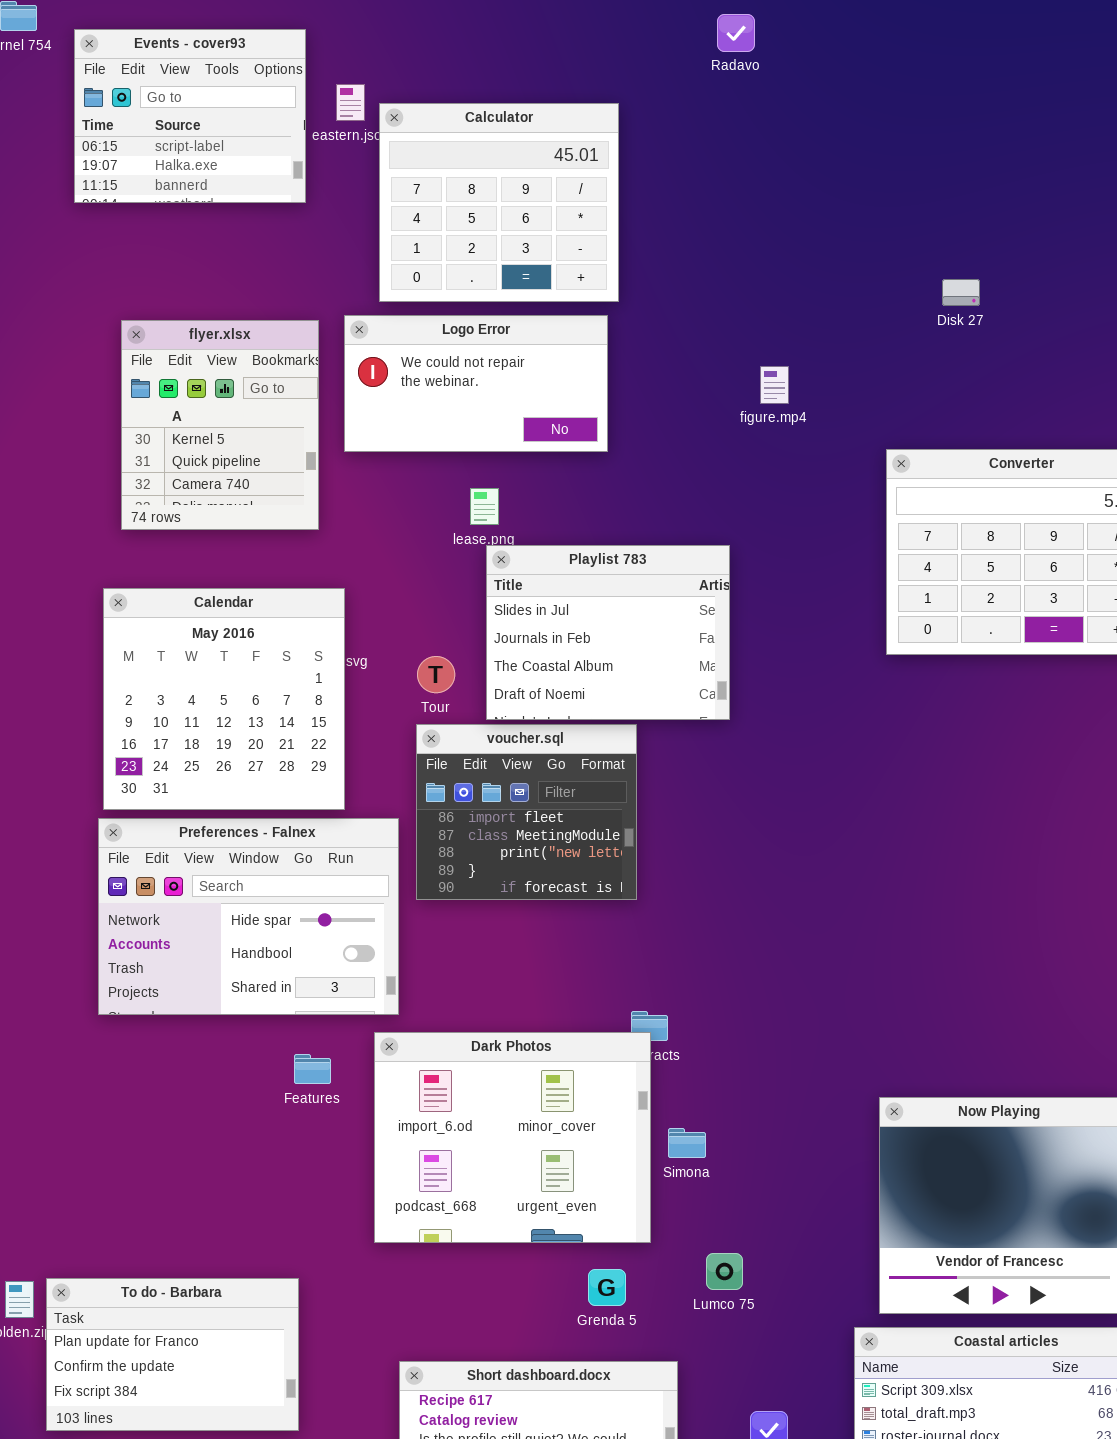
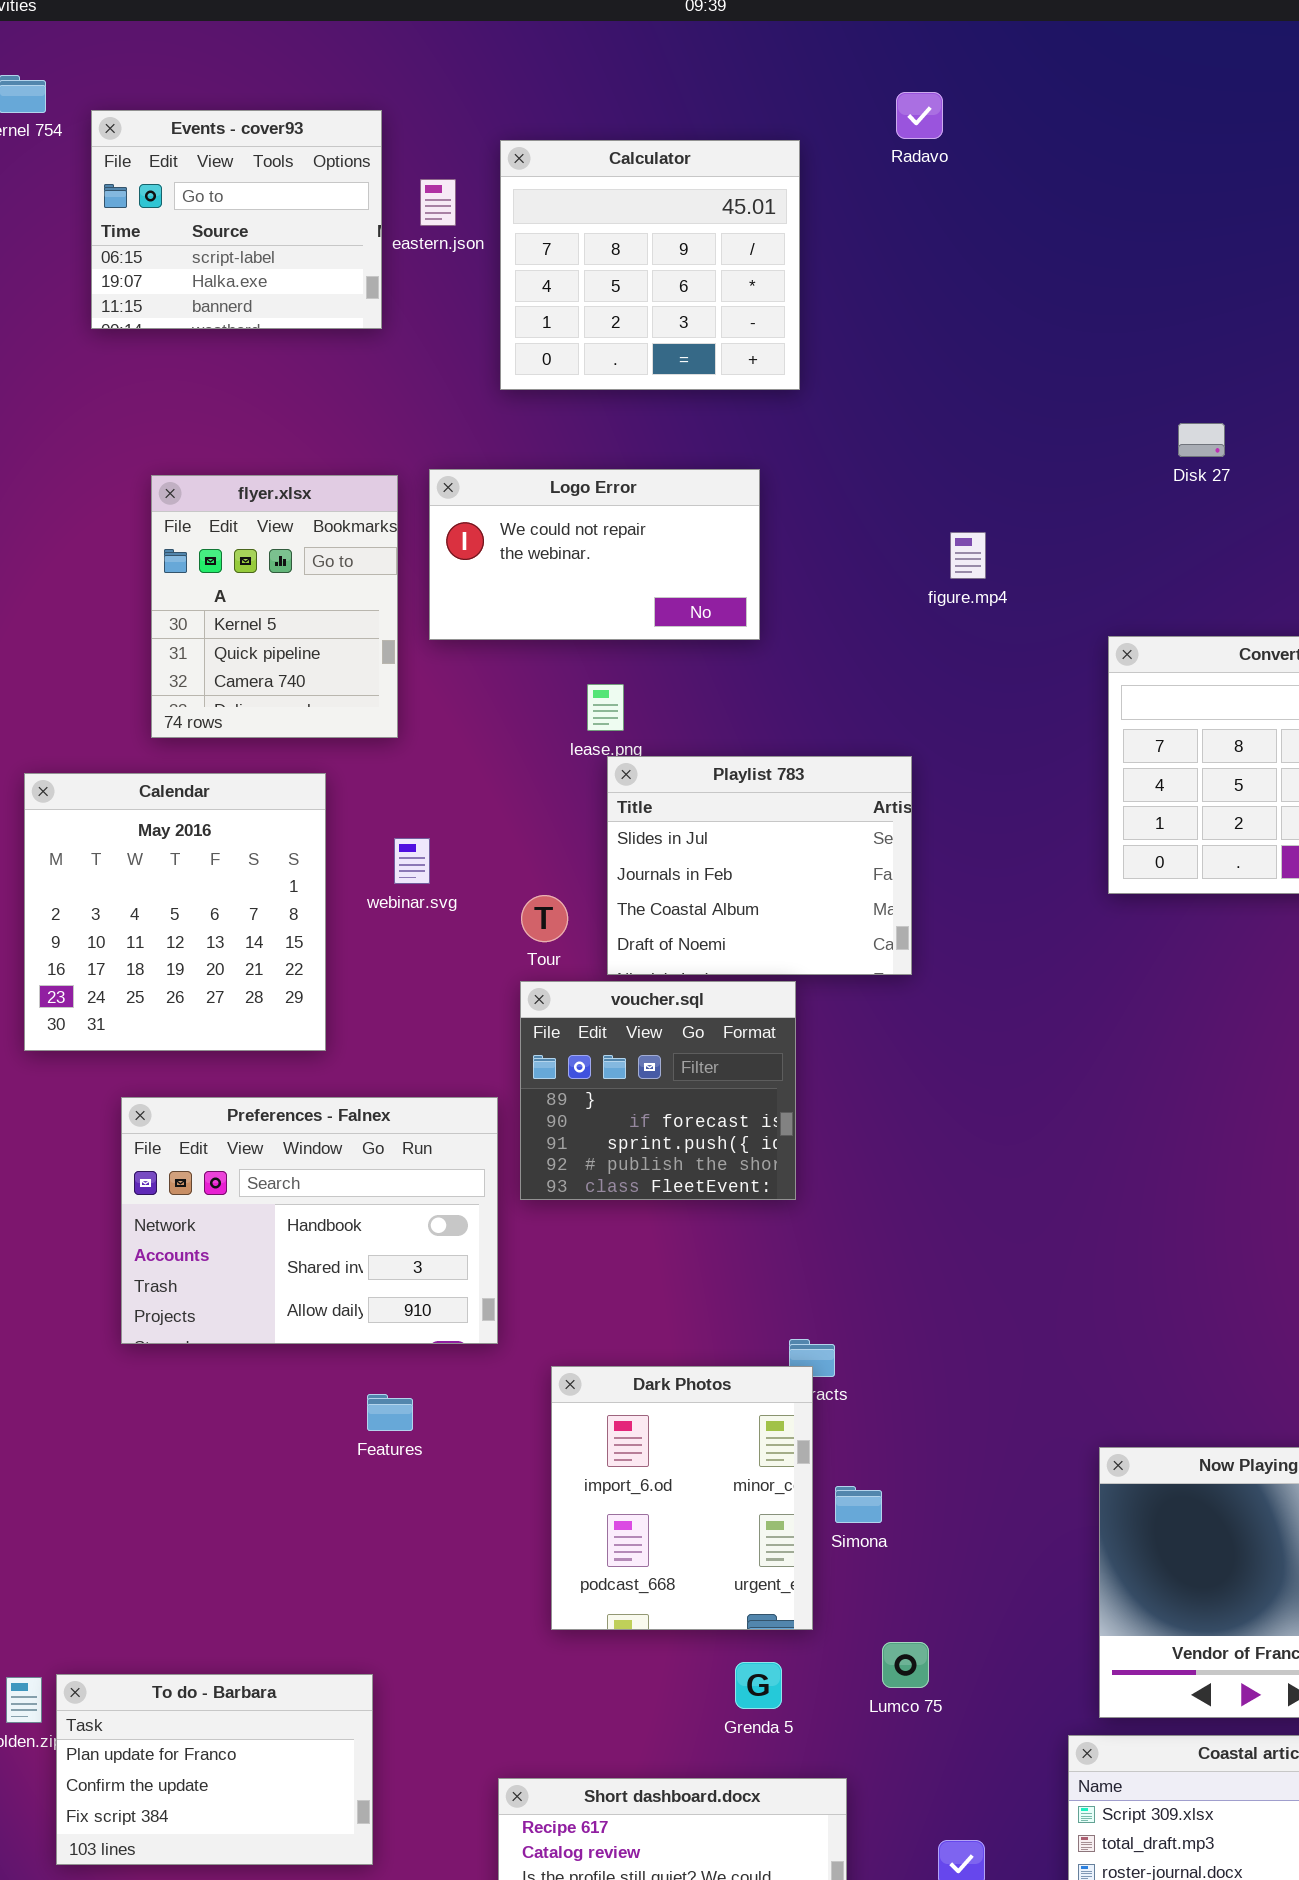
Calculator: [379,103,619,302] -> [500,140,800,390], moved
Calendar: [103,588,345,810] -> [24,773,326,1051], moved
voucher.sql: [416,724,637,900] -> [520,981,796,1200], scrolled down 3 rows
Preferences - Falnex: [98,818,399,1015] -> [121,1097,498,1344], scrolled down 1 row
Dark Photos: [374,1032,651,1243] -> [551,1366,813,1630], resized

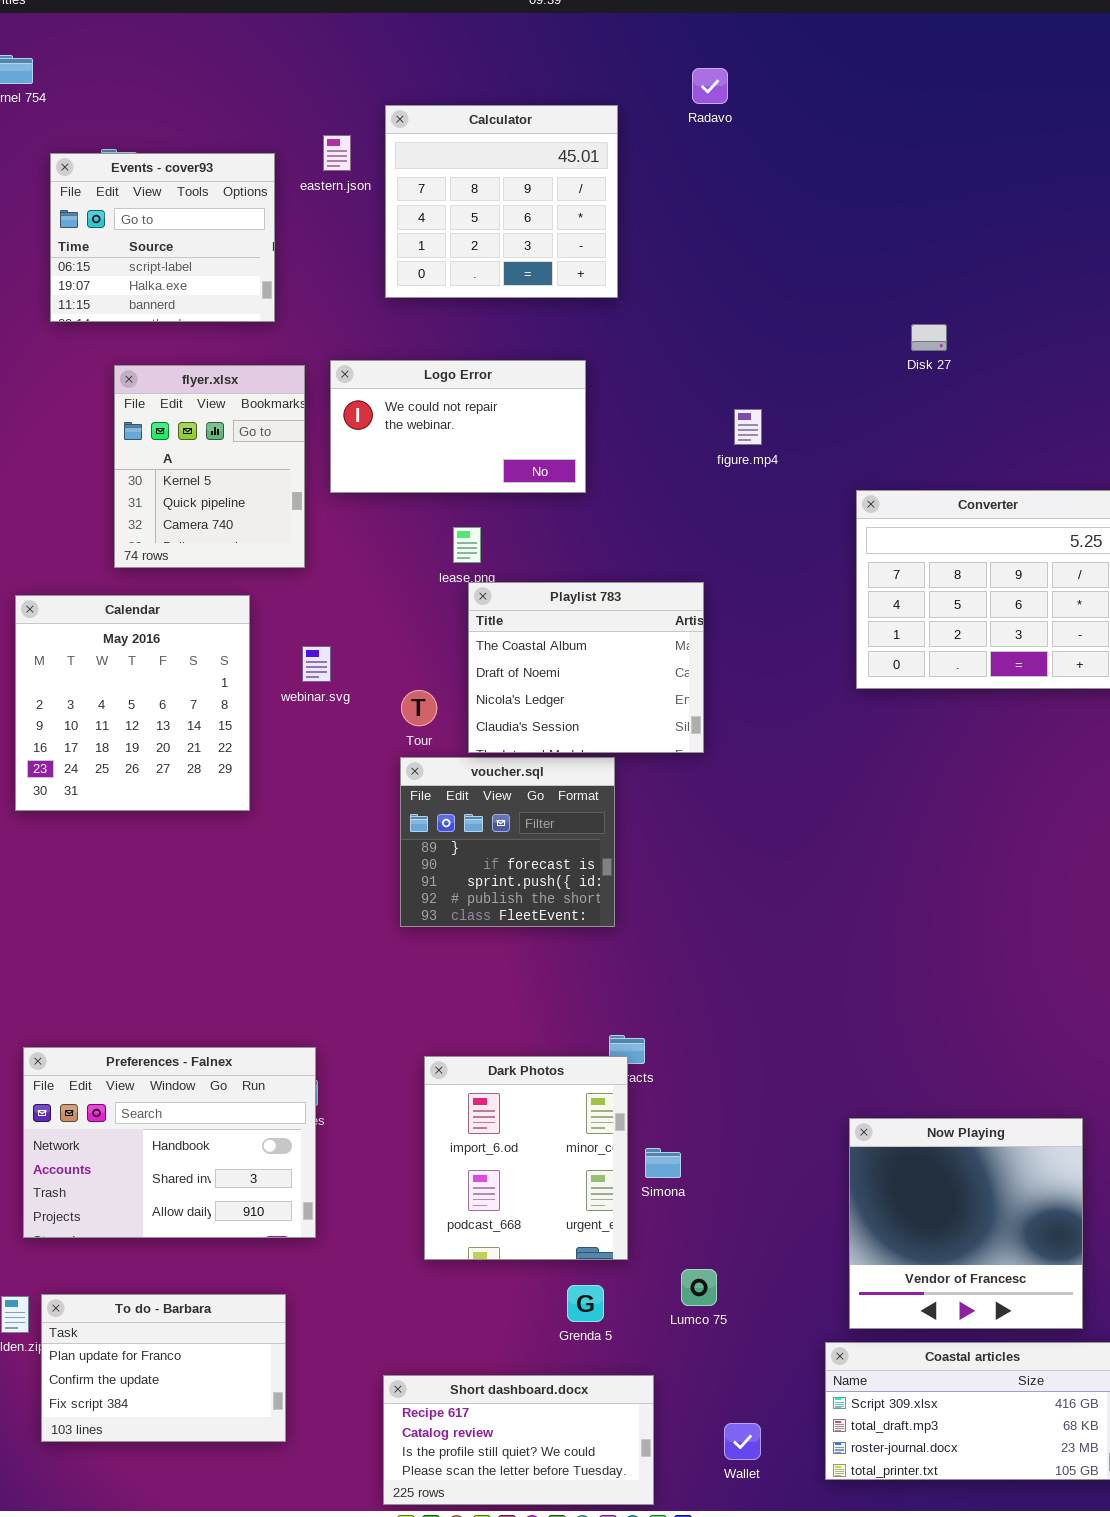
Events - cover93: [91,110,382,329] -> [50,153,275,322], moved
Playlist 783: [607,756,912,975] -> [468,582,704,753], scrolled down 2 rows
Preferences - Falnex: [121,1097,498,1344] -> [23,1047,316,1238], moved

